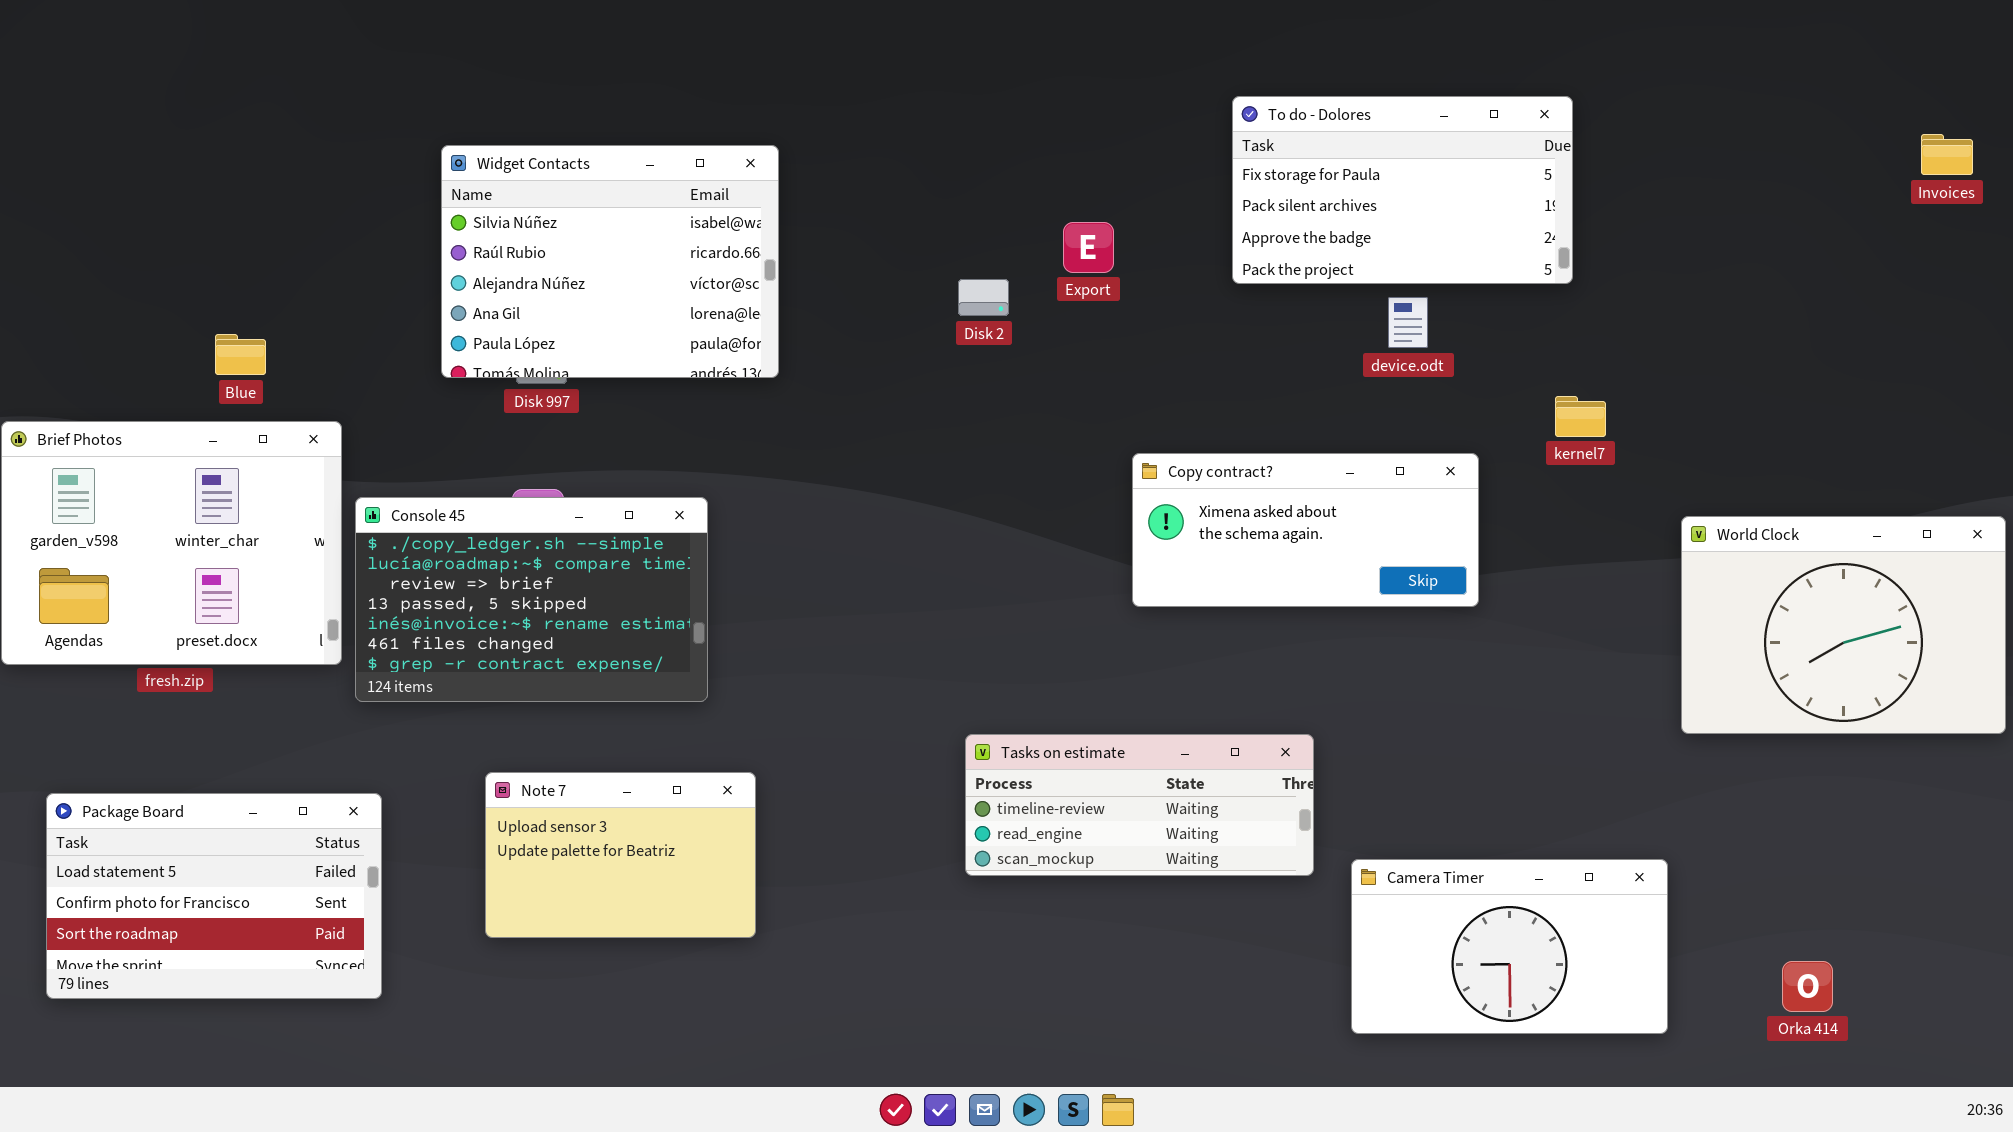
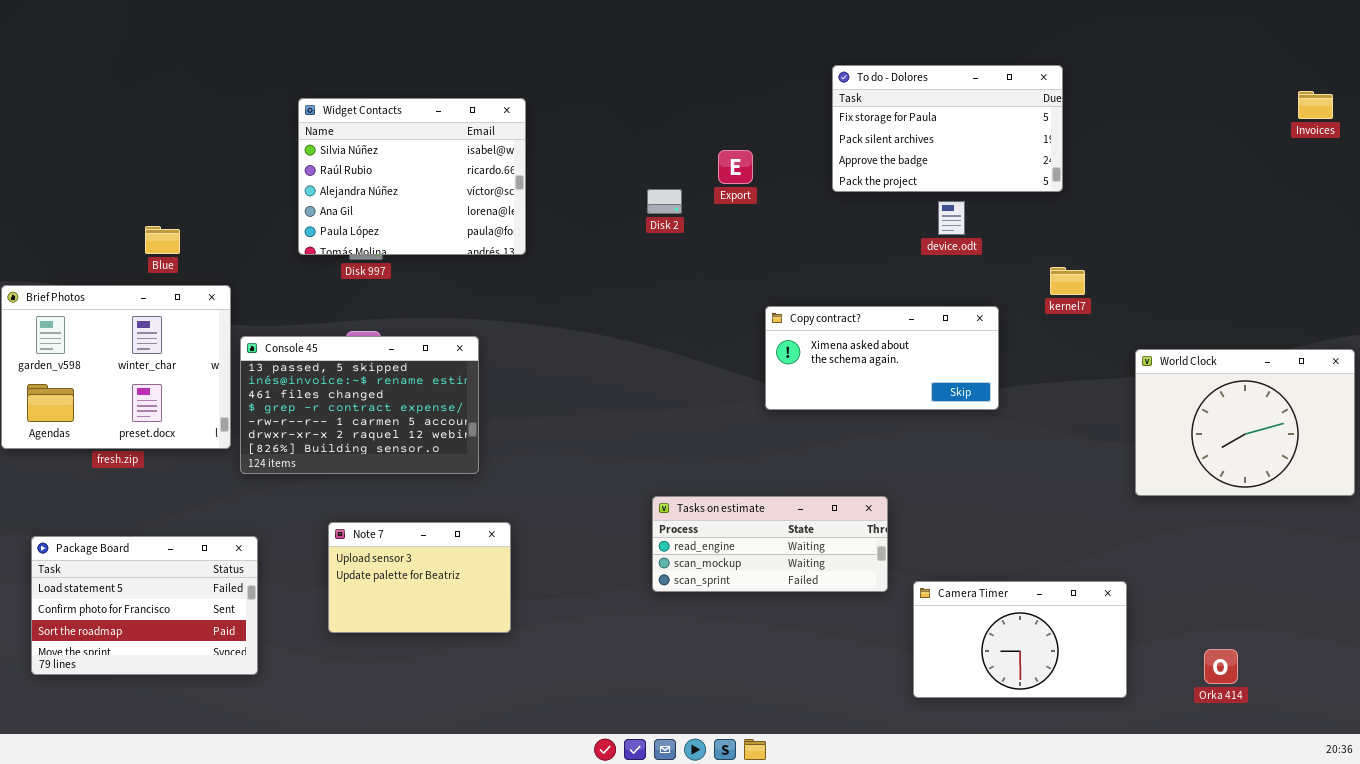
Console 45: [355,497,708,702] -> [240,336,479,474], scrolled down 3 rows
Tasks on estimate: [965,734,1314,876] -> [652,496,888,592], scrolled down 1 row

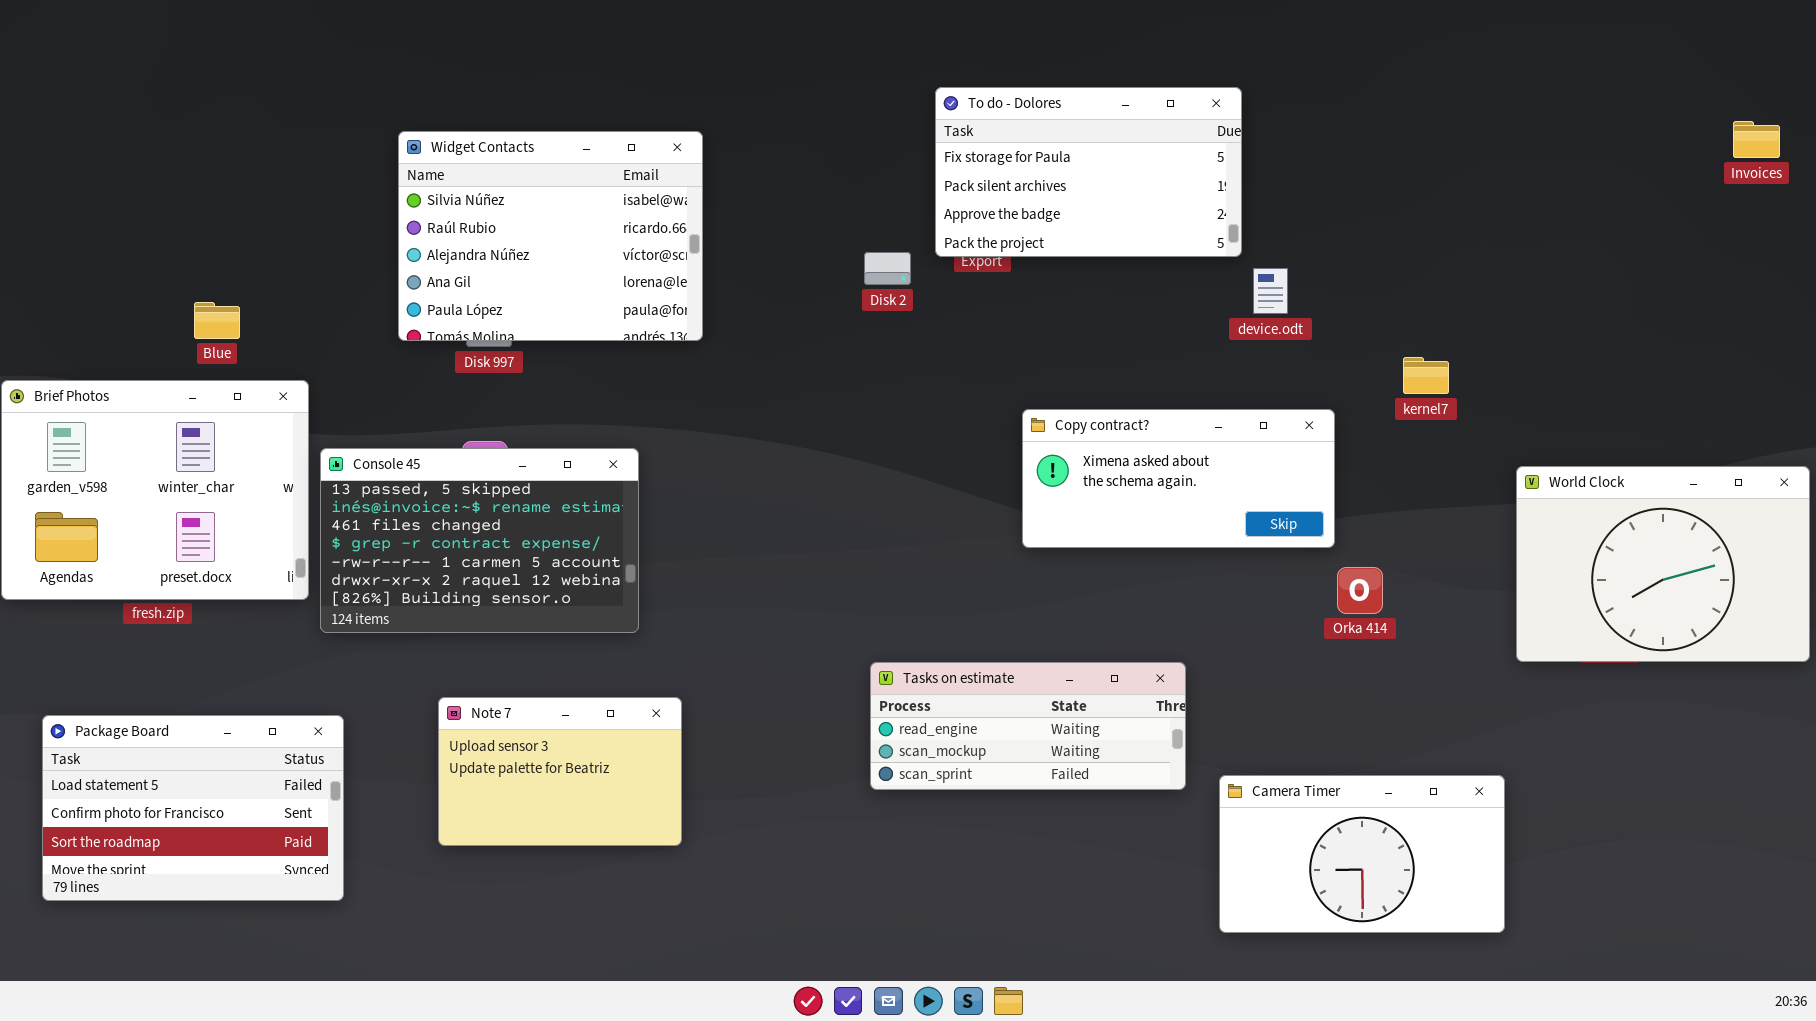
To do - Dolores: [832,65,1063,192] -> [935,87,1242,257], moved
Orka 414: [1204,649,1238,684] -> [1337,567,1383,614], moved

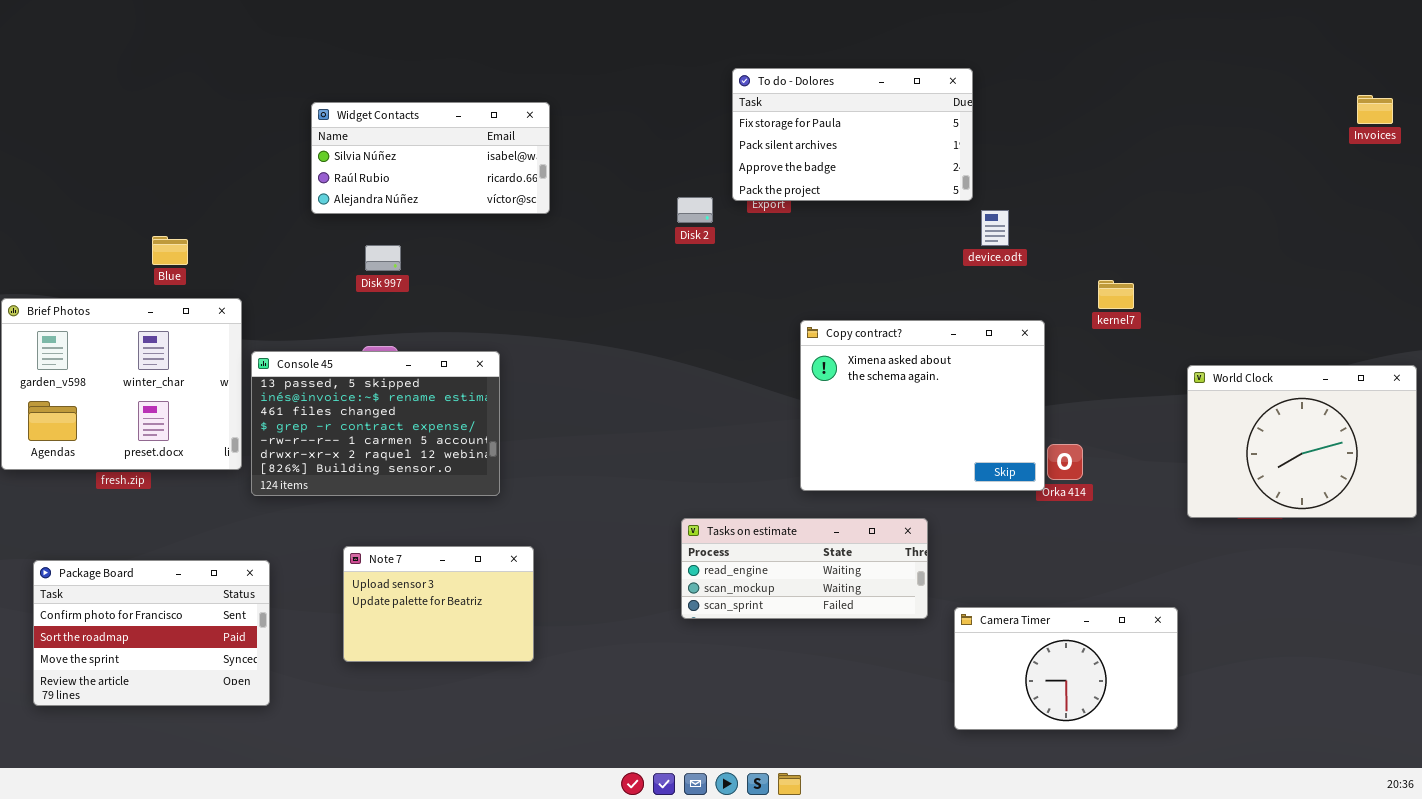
Widget Contacts: [398,131,703,341] -> [311,102,550,214], resized
Copy contract?: [1022,409,1335,548] -> [800,320,1045,491], resized
Package Board: [42,715,344,901] -> [33,560,270,706], scrolled down 1 row

